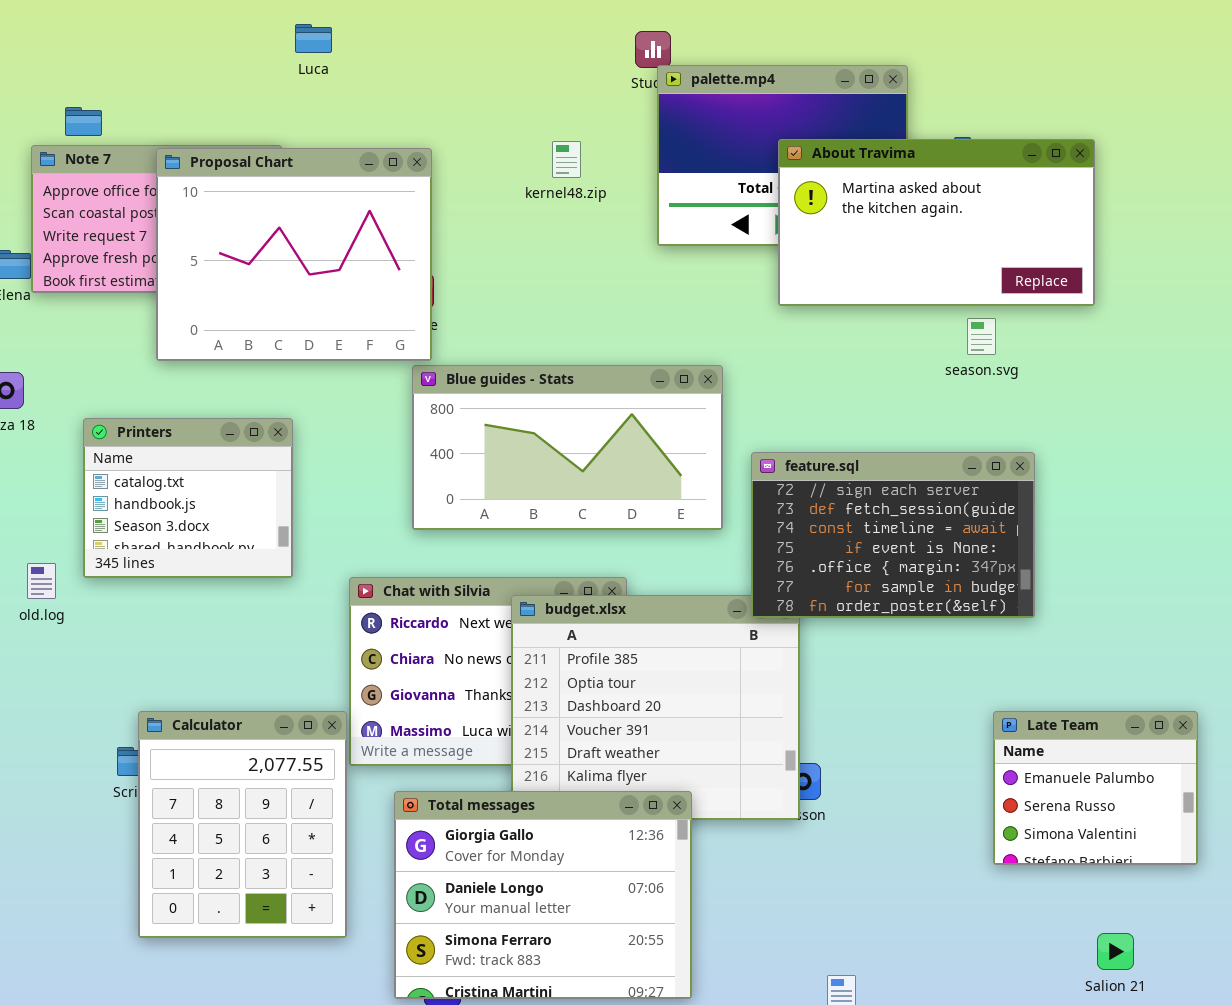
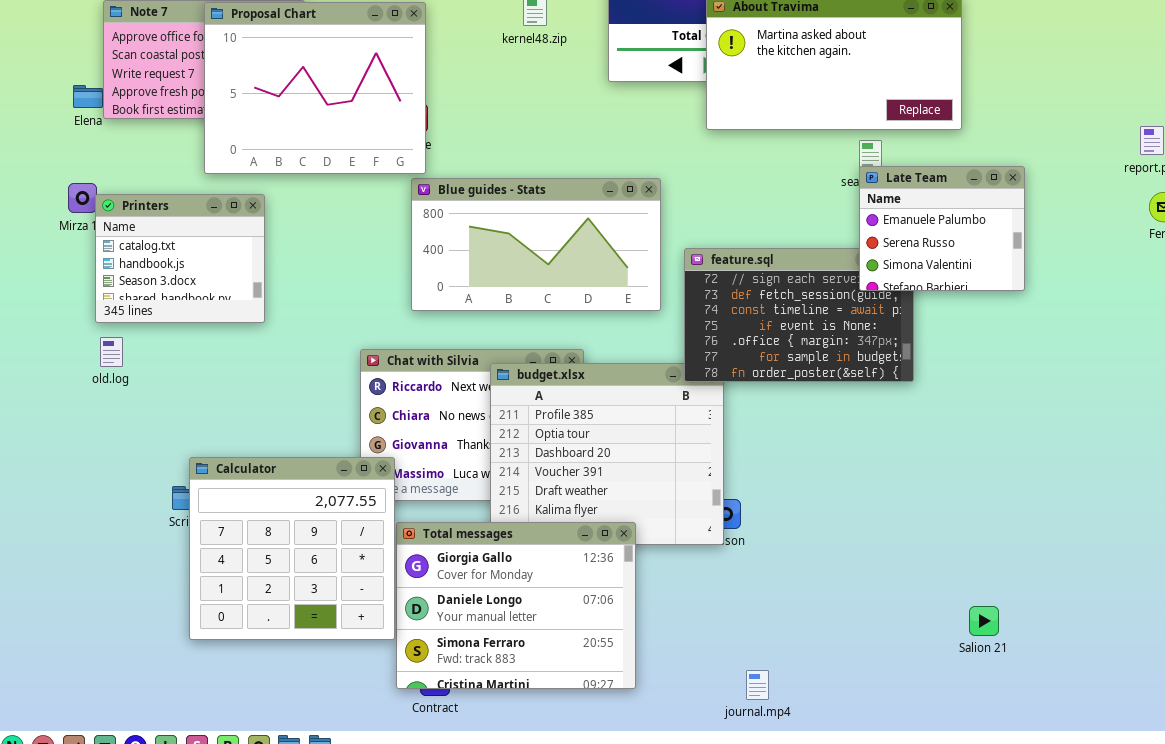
Printers: [83,418,293,578] -> [95,194,265,323], moved
Calculator: [138,711,347,938] -> [189,457,395,640], resized
Late Team: [993,711,1198,865] -> [859,166,1025,291], moved
Salion 21: [1097,933,1134,970] -> [969,606,999,636], moved

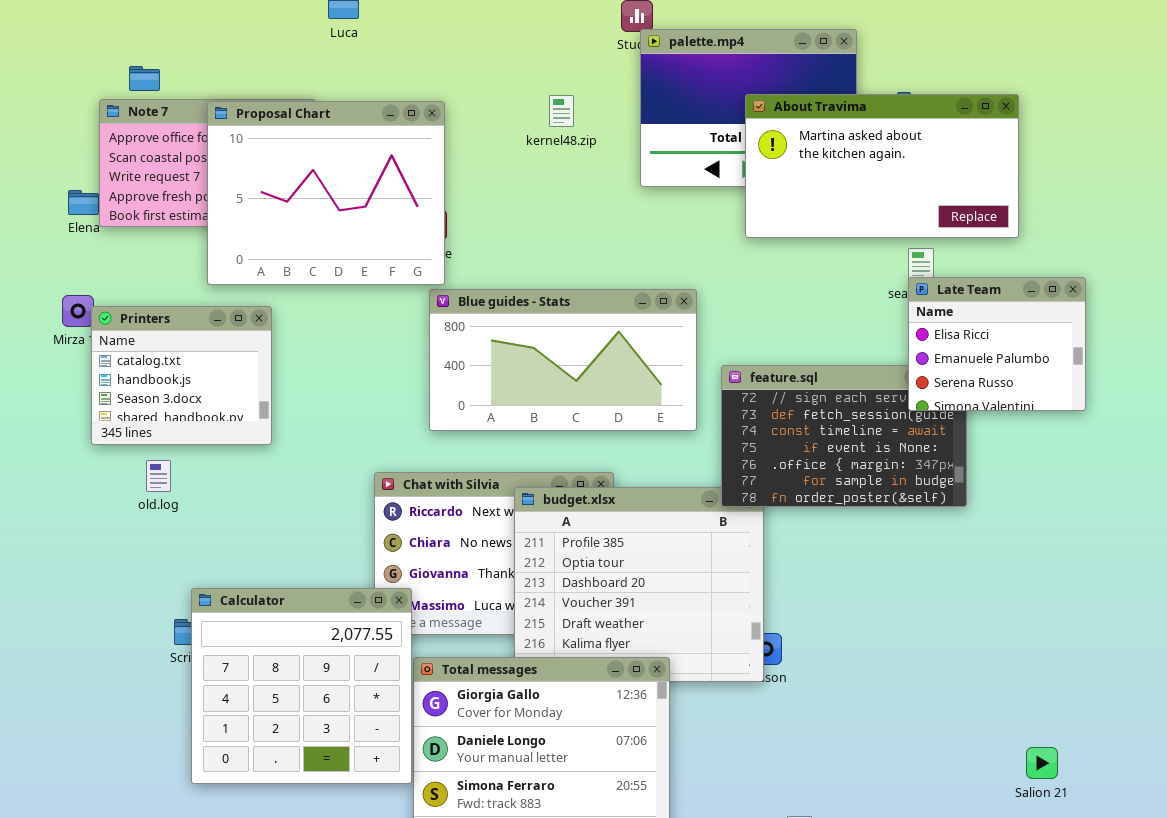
Late Team: [859,166,1025,291] -> [908,277,1086,411], scrolled up 1 row
old.log: [100,337,123,367] -> [146,460,171,492], moved

